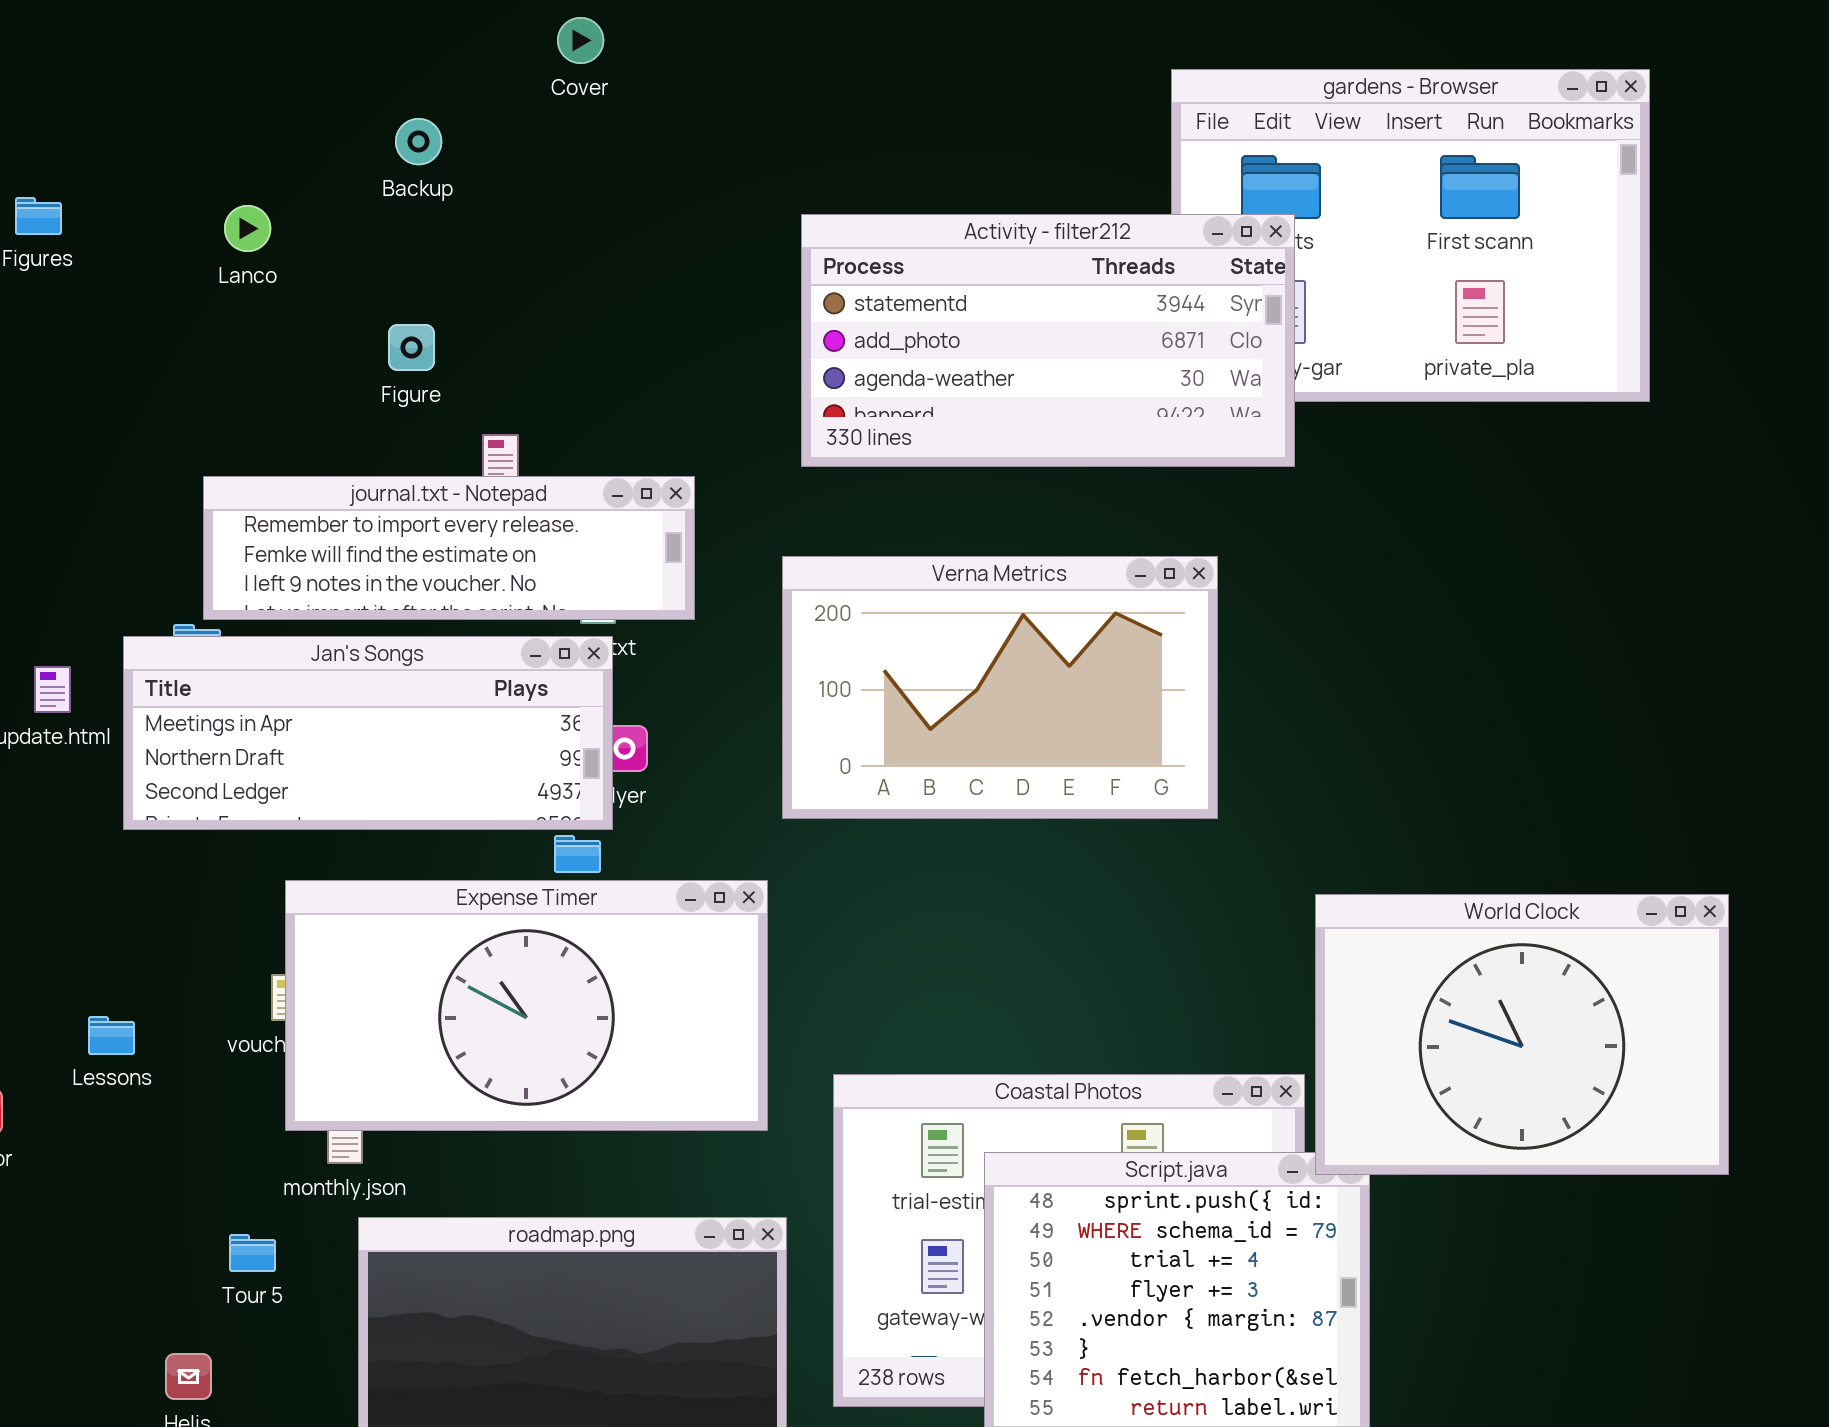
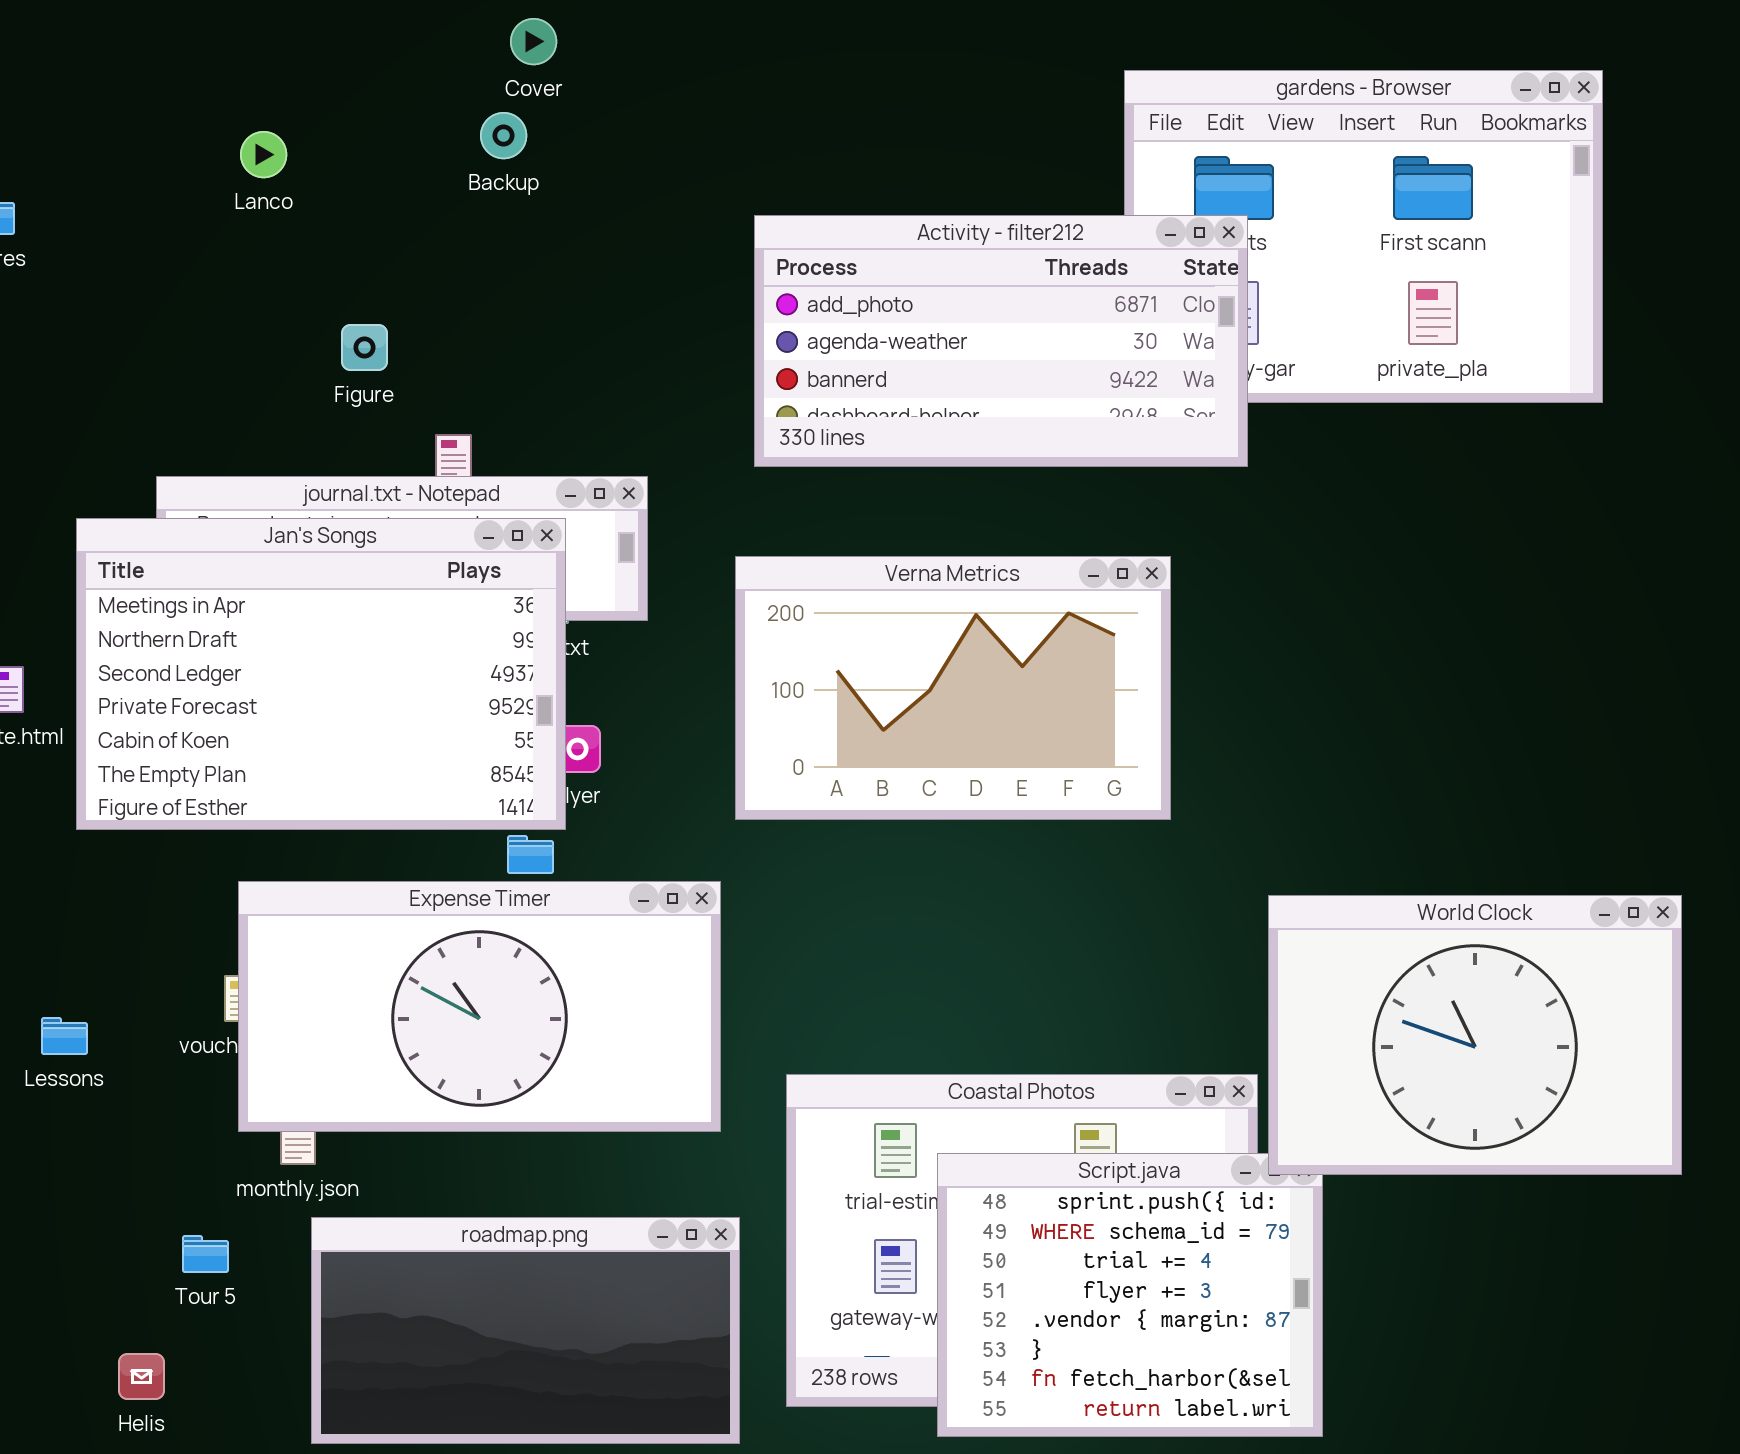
Backup: [395,118,442,165] -> [480,112,527,159], moved
Lanco: [224,205,271,252] -> [240,131,287,178], moved
Activity - filter212: [801,214,1295,467] -> [754,215,1248,467], scrolled down 1 row
Jan's Songs: [123,636,613,830] -> [76,518,566,830], resized

